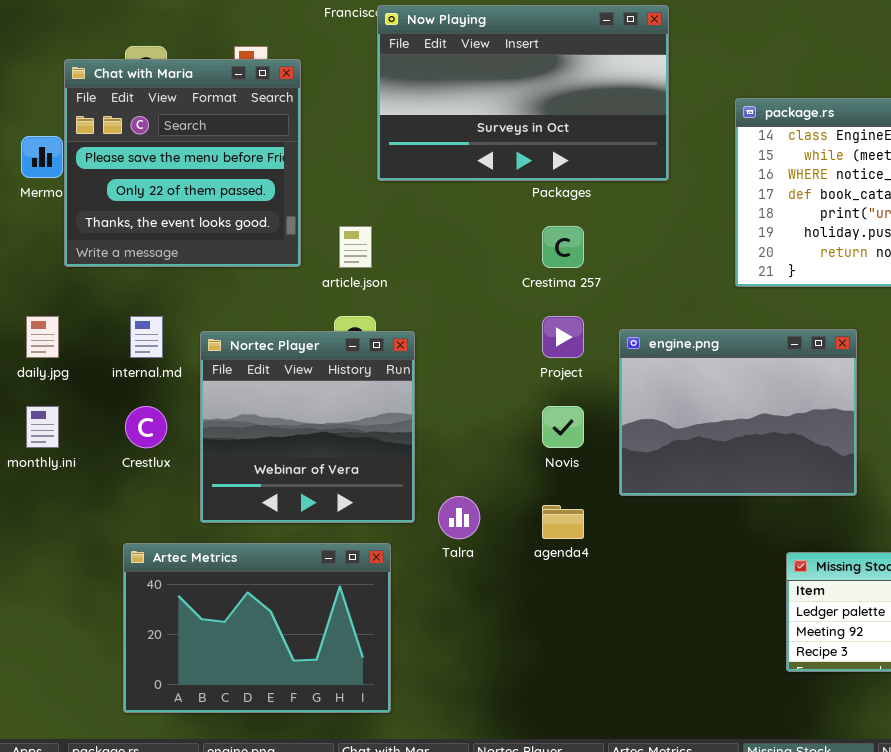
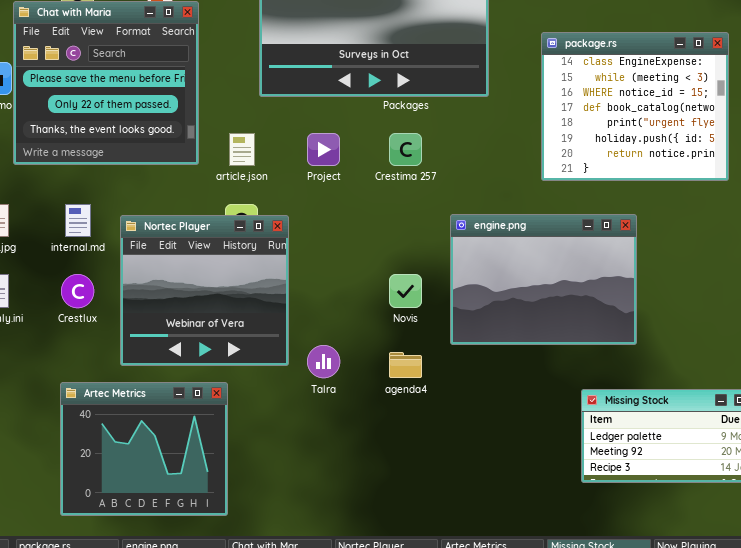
Project: [542,316,584,358] -> [307,133,340,166], moved
Artec Metrics: [123,543,391,713] -> [60,382,228,516], resized

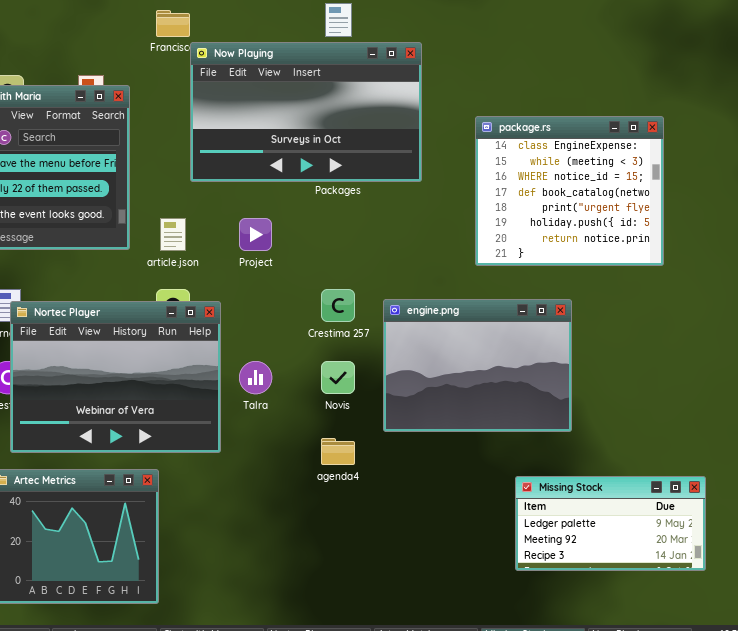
Crestima 257: [389,133,422,166] -> [321,289,355,322], moved
Nortec Player: [120,215,289,366] -> [10,301,221,453], resized
Talra: [307,345,340,378] -> [239,361,272,394], moved

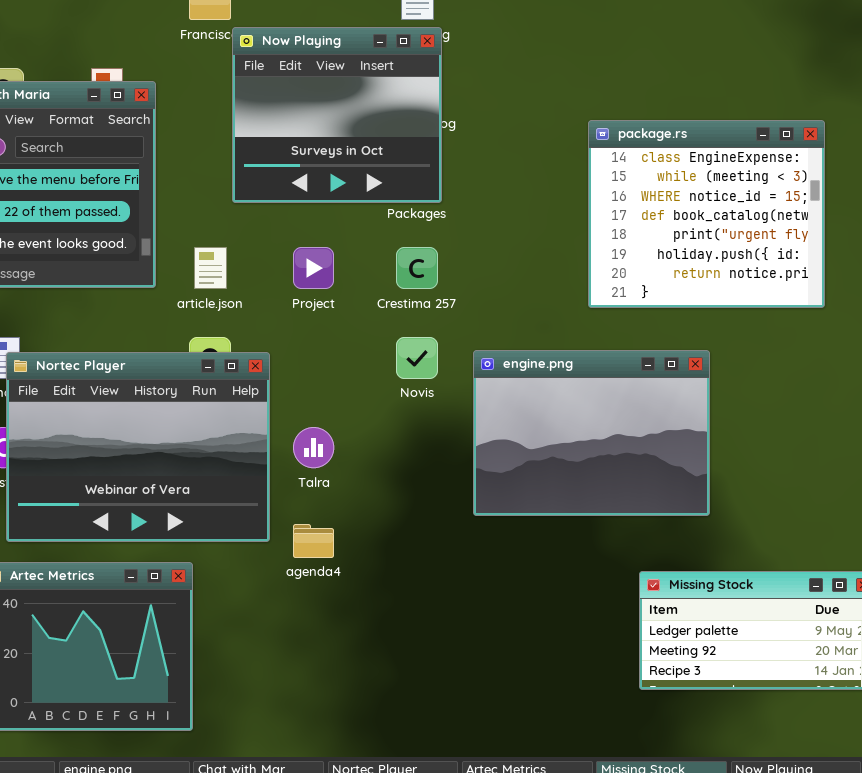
Now Playing: [190,42,422,182] -> [232,27,442,203], resized
Crestima 257: [321,289,355,322] -> [396,247,438,289], moved
Novis: [321,361,355,394] -> [396,337,438,379], moved
agenda4: [321,438,355,465] -> [293,524,334,558], moved

